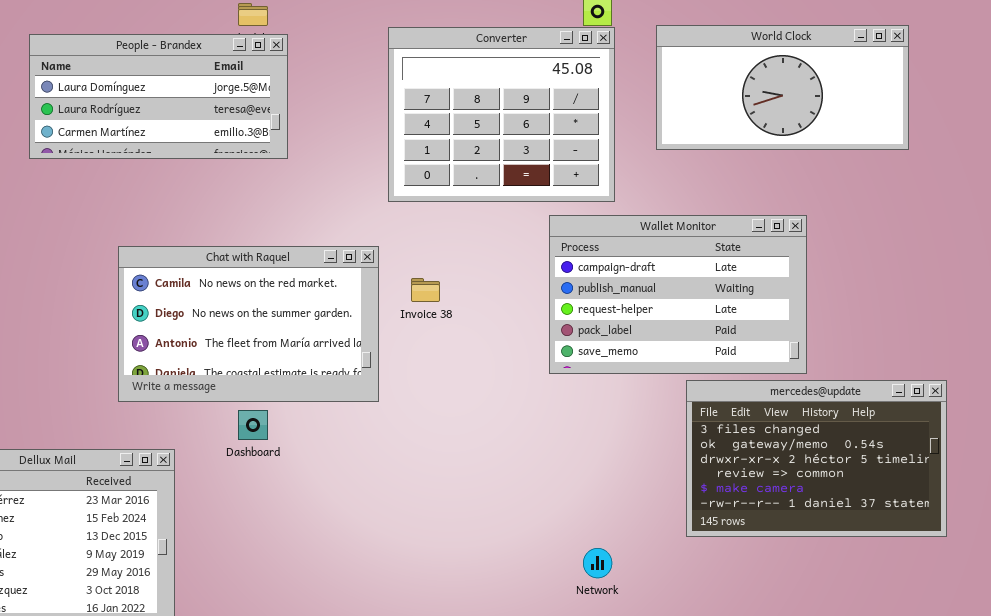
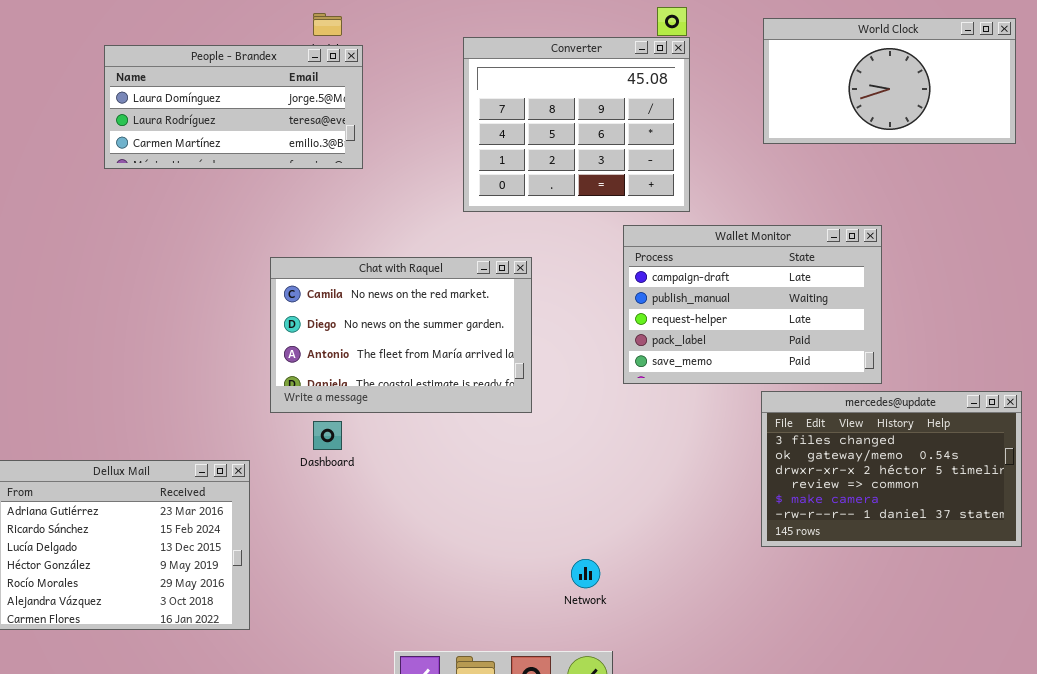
World Clock: [656,25,909,150] -> [763,18,1016,144], moved
Chat with Raquel: [118,246,379,402] -> [270,257,532,413], moved
Network: [583,548,612,578] -> [571,559,600,588], moved

